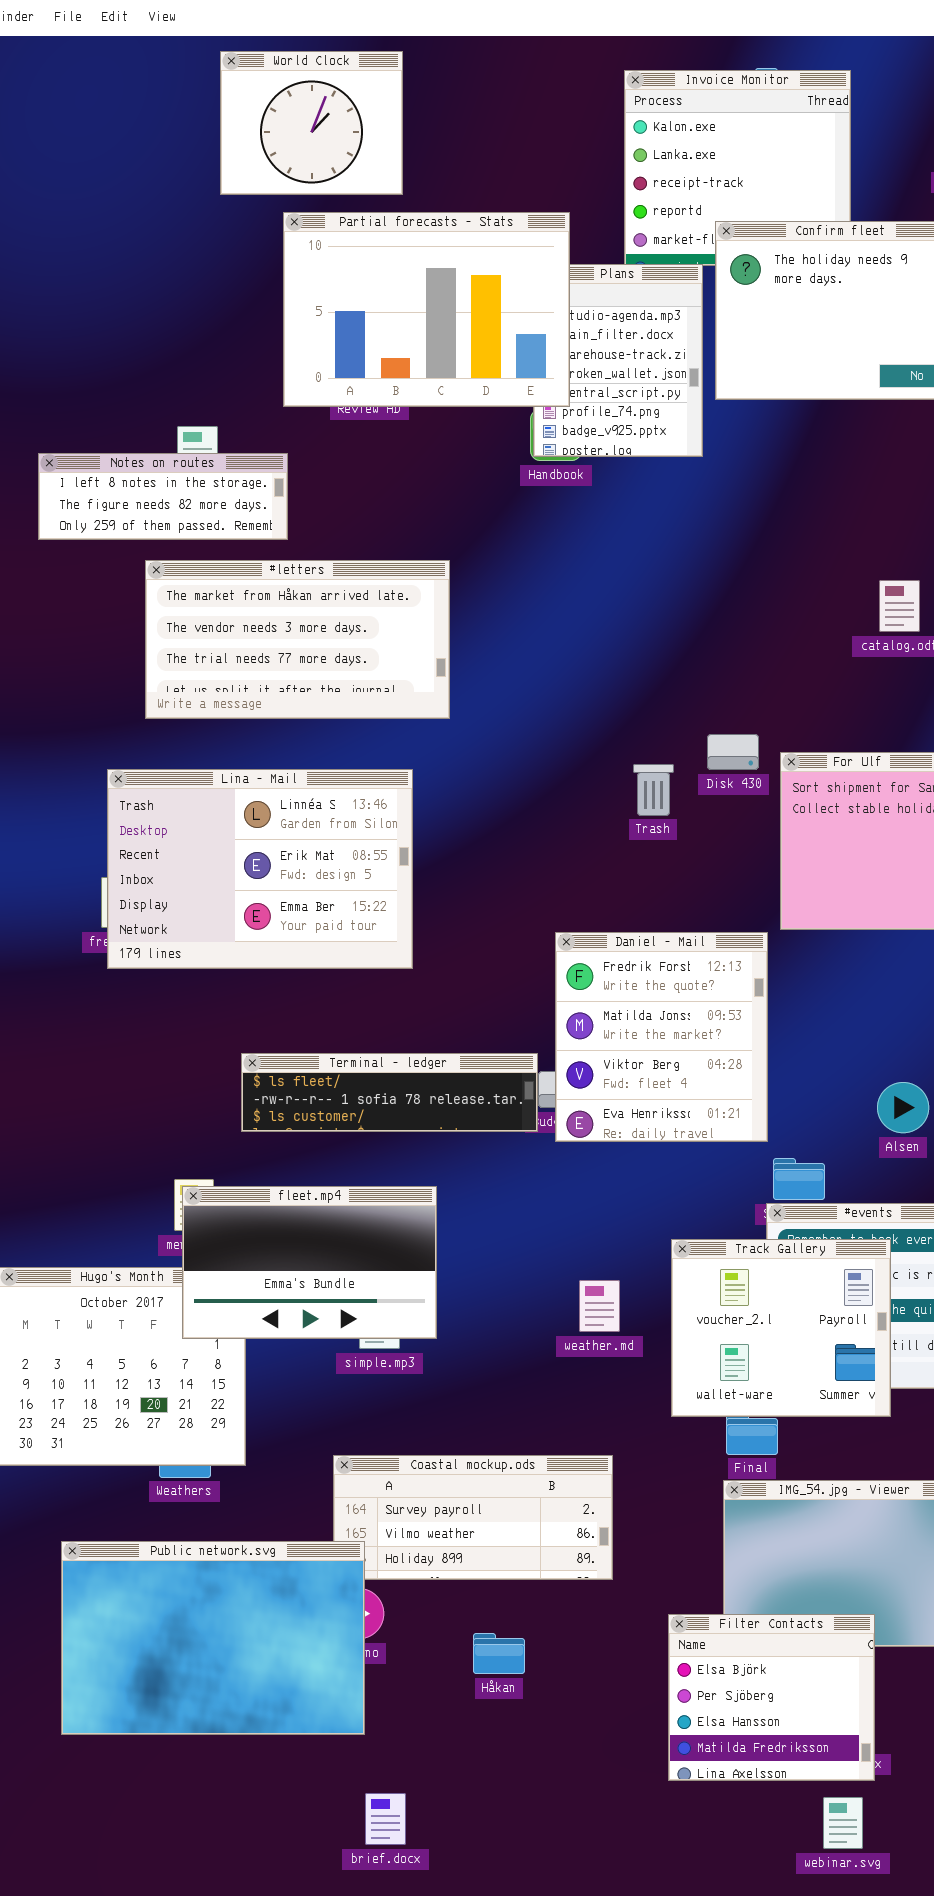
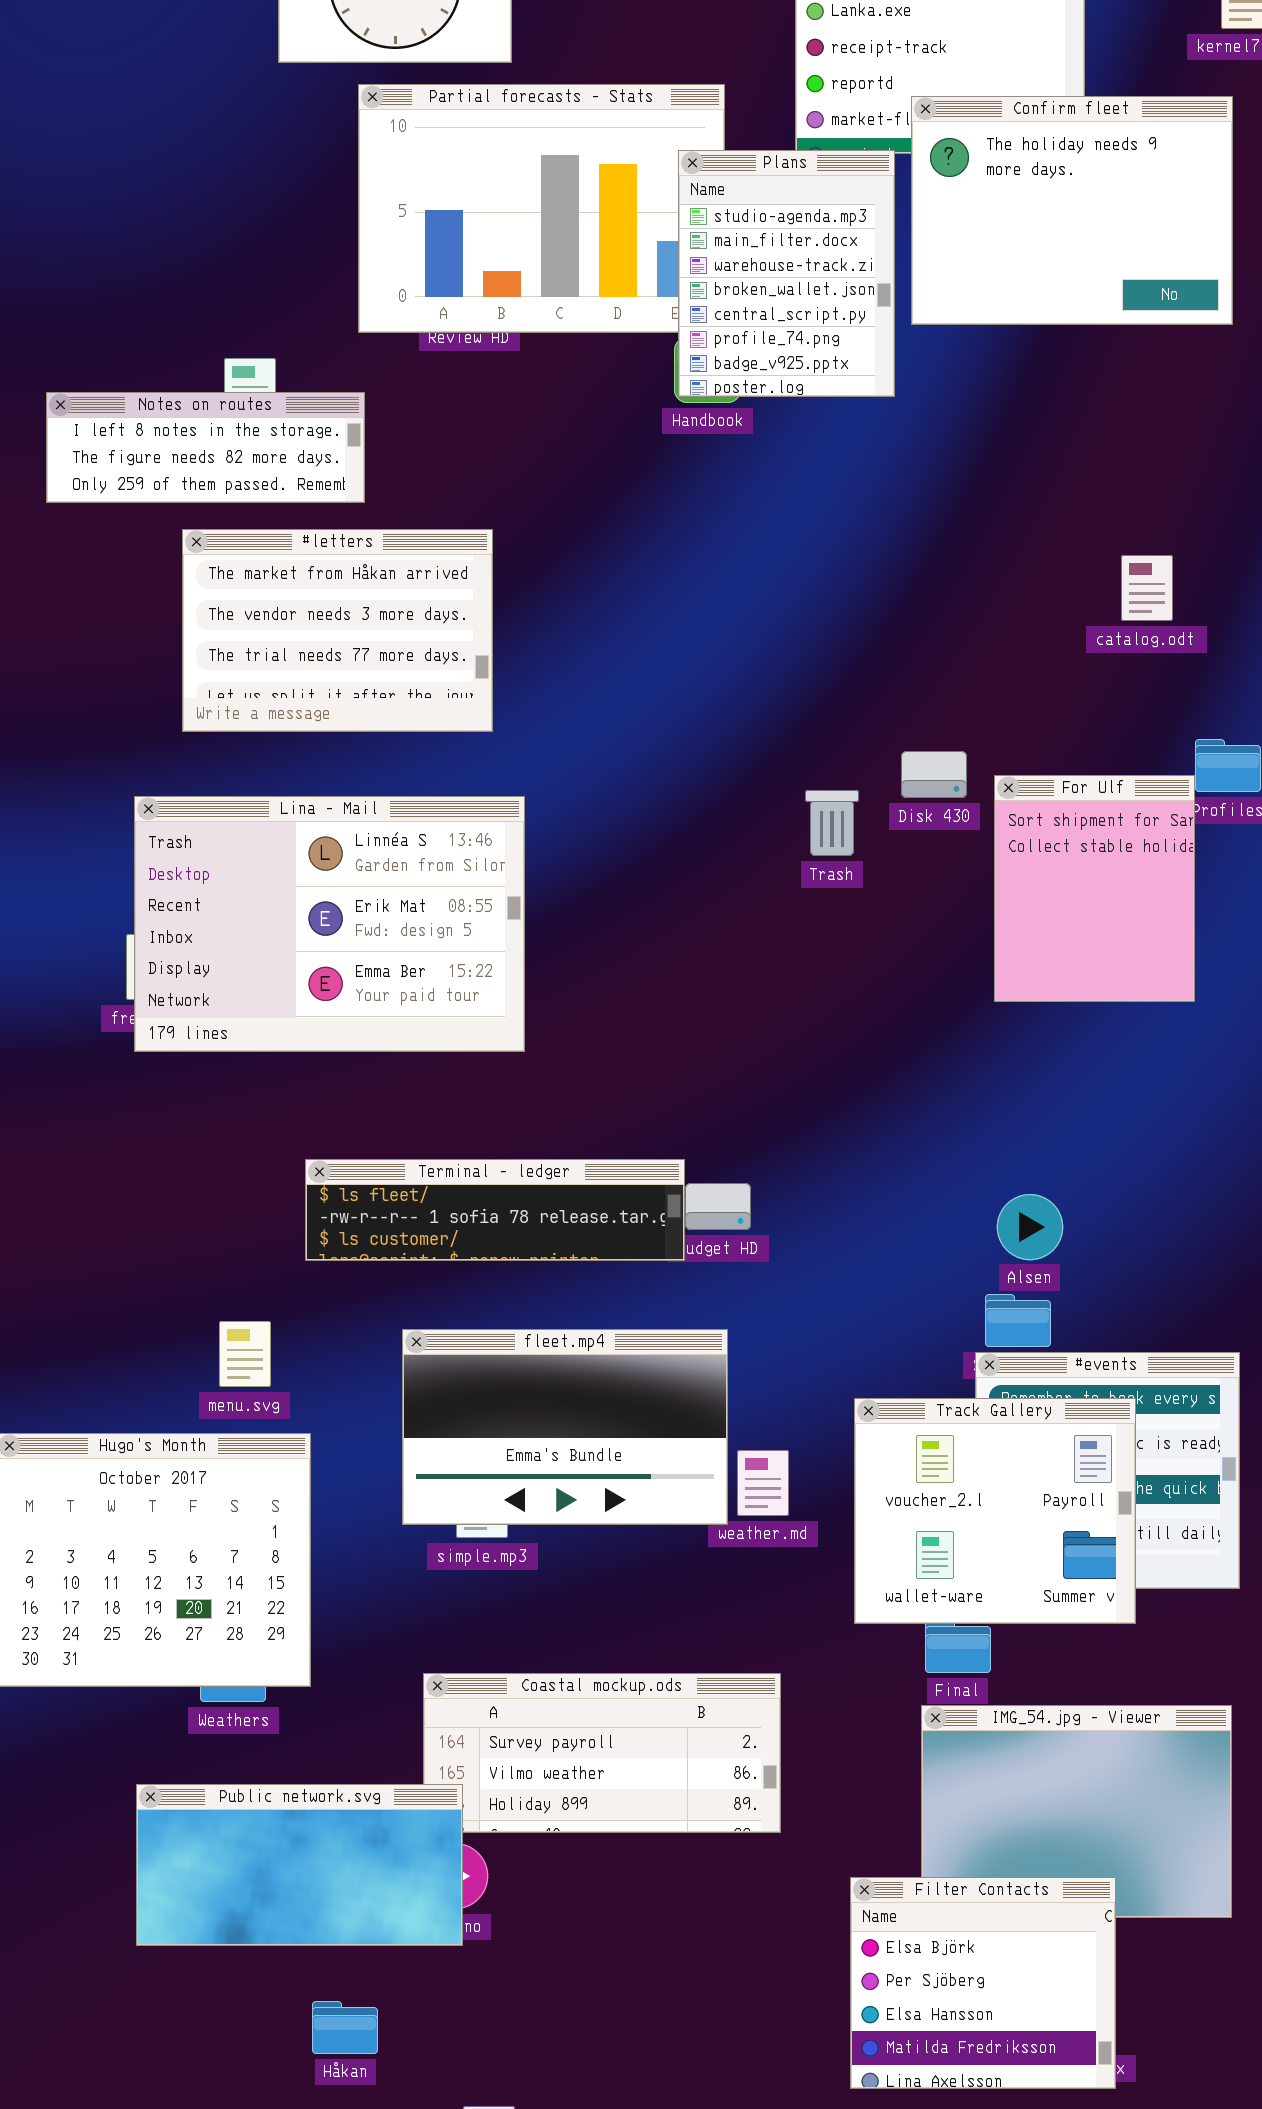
Plans: [533,264,703,457] -> [678,150,895,397], raised
#letters: [145,560,450,719] -> [182,529,493,732], resized
Daniel - Mail: [555,932,768,1142] -> none, closed
Alsen: [877,1082,929,1133] -> [997,1194,1063,1260], moved
fleet.mp4: [182,1186,437,1339] -> [402,1329,728,1525], moved
Public network.svg: [61,1541,365,1735] -> [136,1784,463,1946], resized
Håkan: [473,1633,525,1674] -> [312,2001,378,2054], moved

